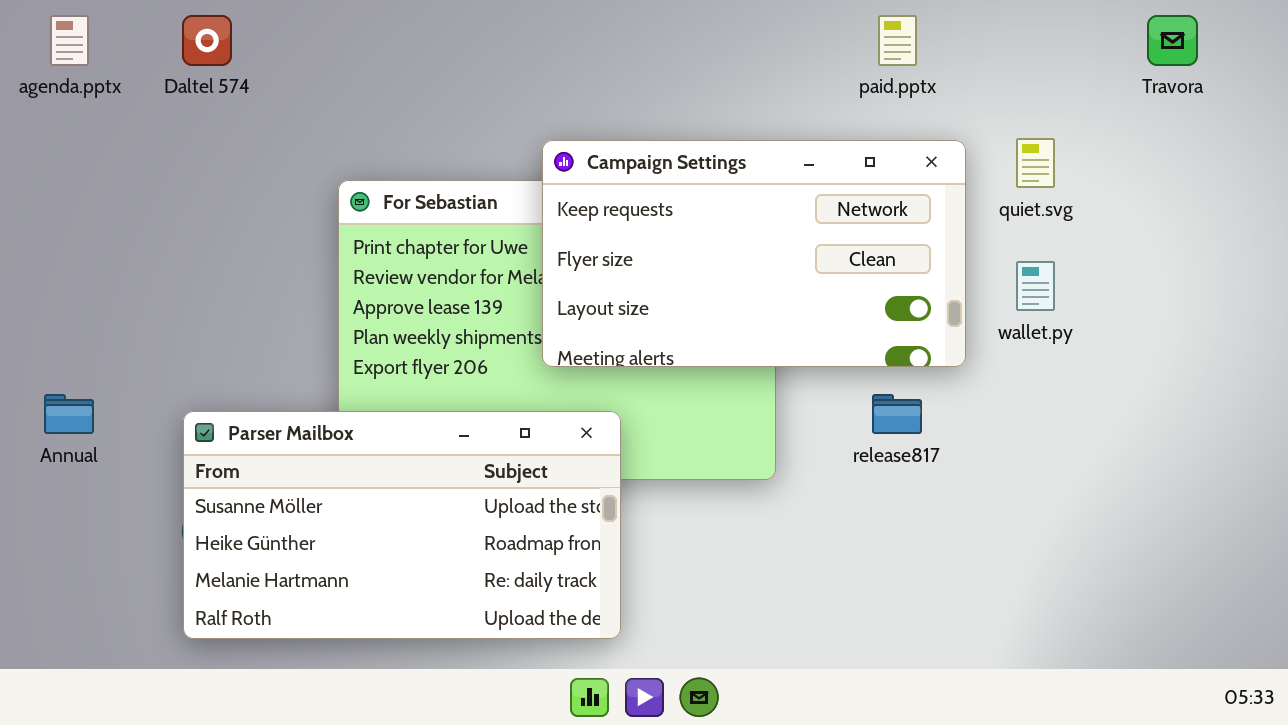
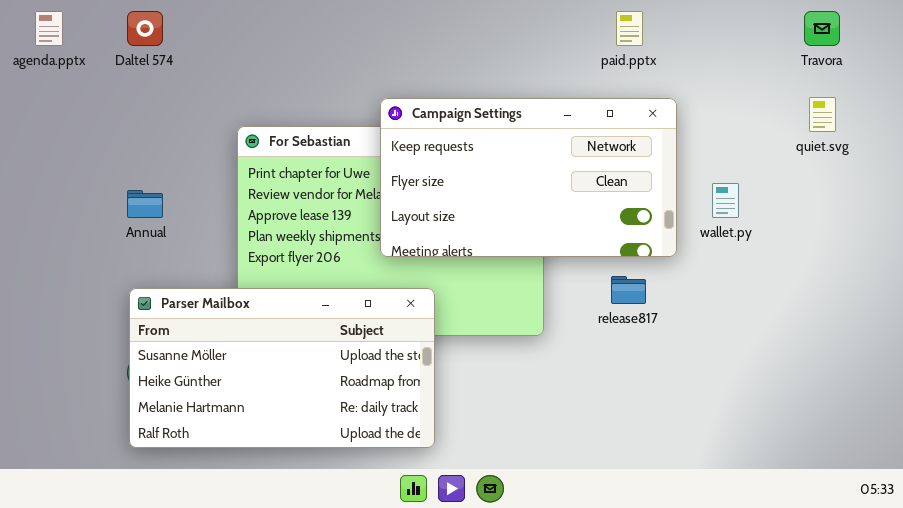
quiet.svg: [1016,138,1055,188] -> [809,97,836,132], moved
Annual: [44,394,94,434] -> [127,190,163,218], moved

